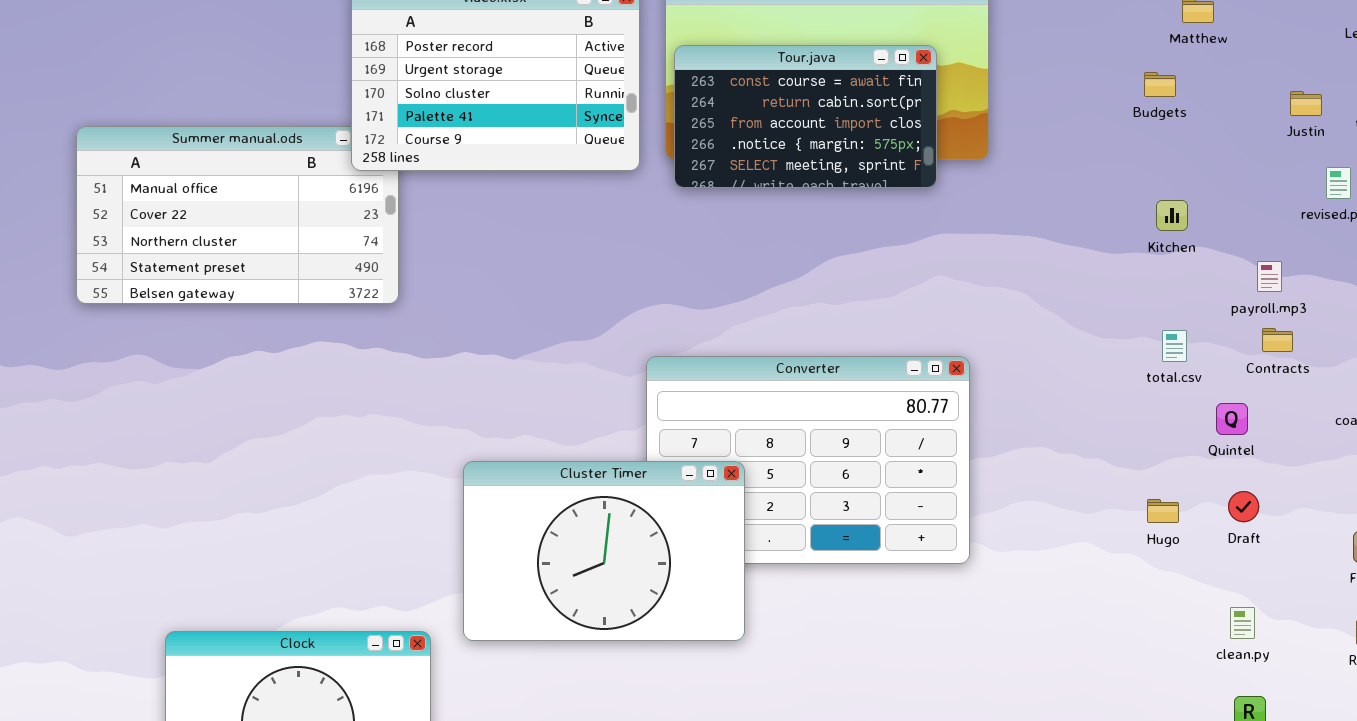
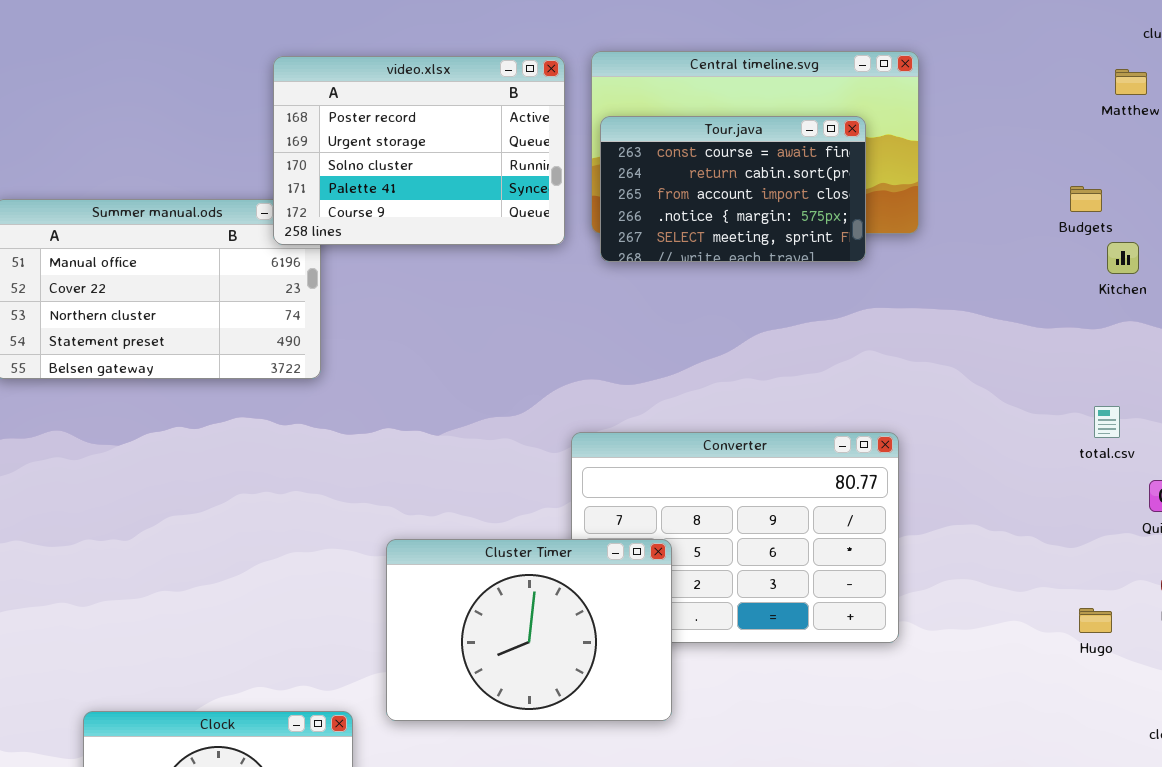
Budgets: [1144,72,1176,97] -> [1070,186,1102,212], moved
Kitchen: [1156,200,1188,231] -> [1107,242,1139,274], moved
Hugo: [1147,499,1179,523] -> [1079,608,1112,633], moved

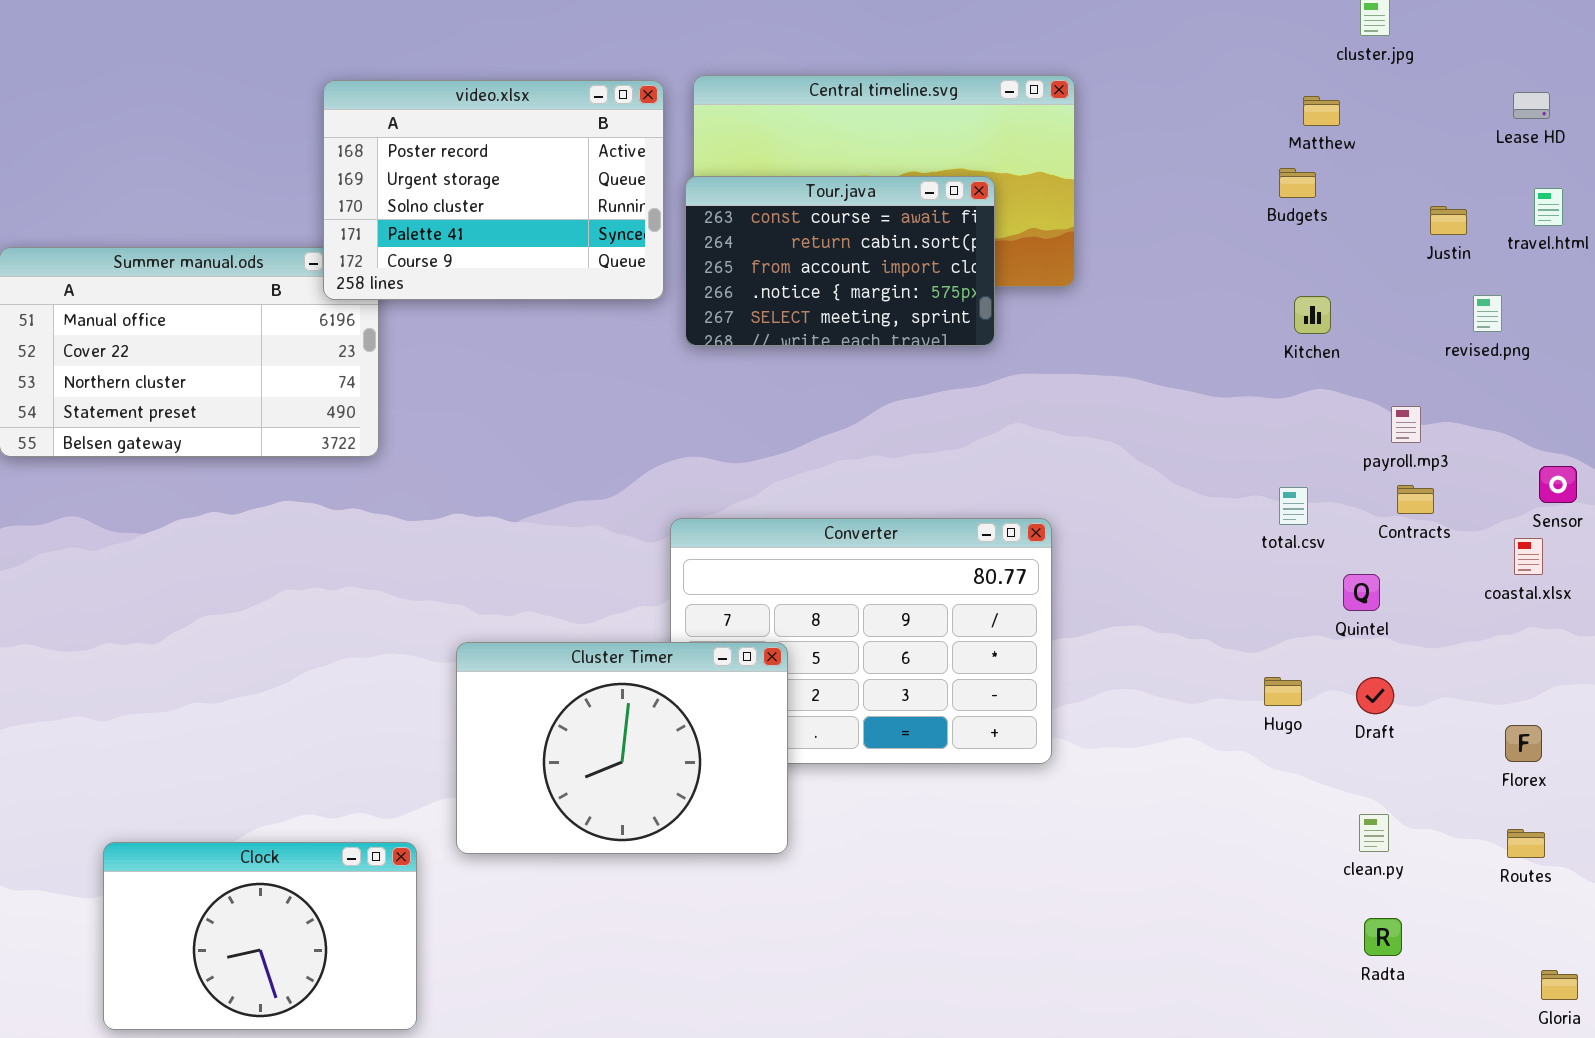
Tour.java: [600,116,866,262] -> [685,176,995,346], moved
Budgets: [1070,186,1102,212] -> [1279,168,1316,198], moved
Hugo: [1079,608,1112,633] -> [1264,677,1302,706], moved

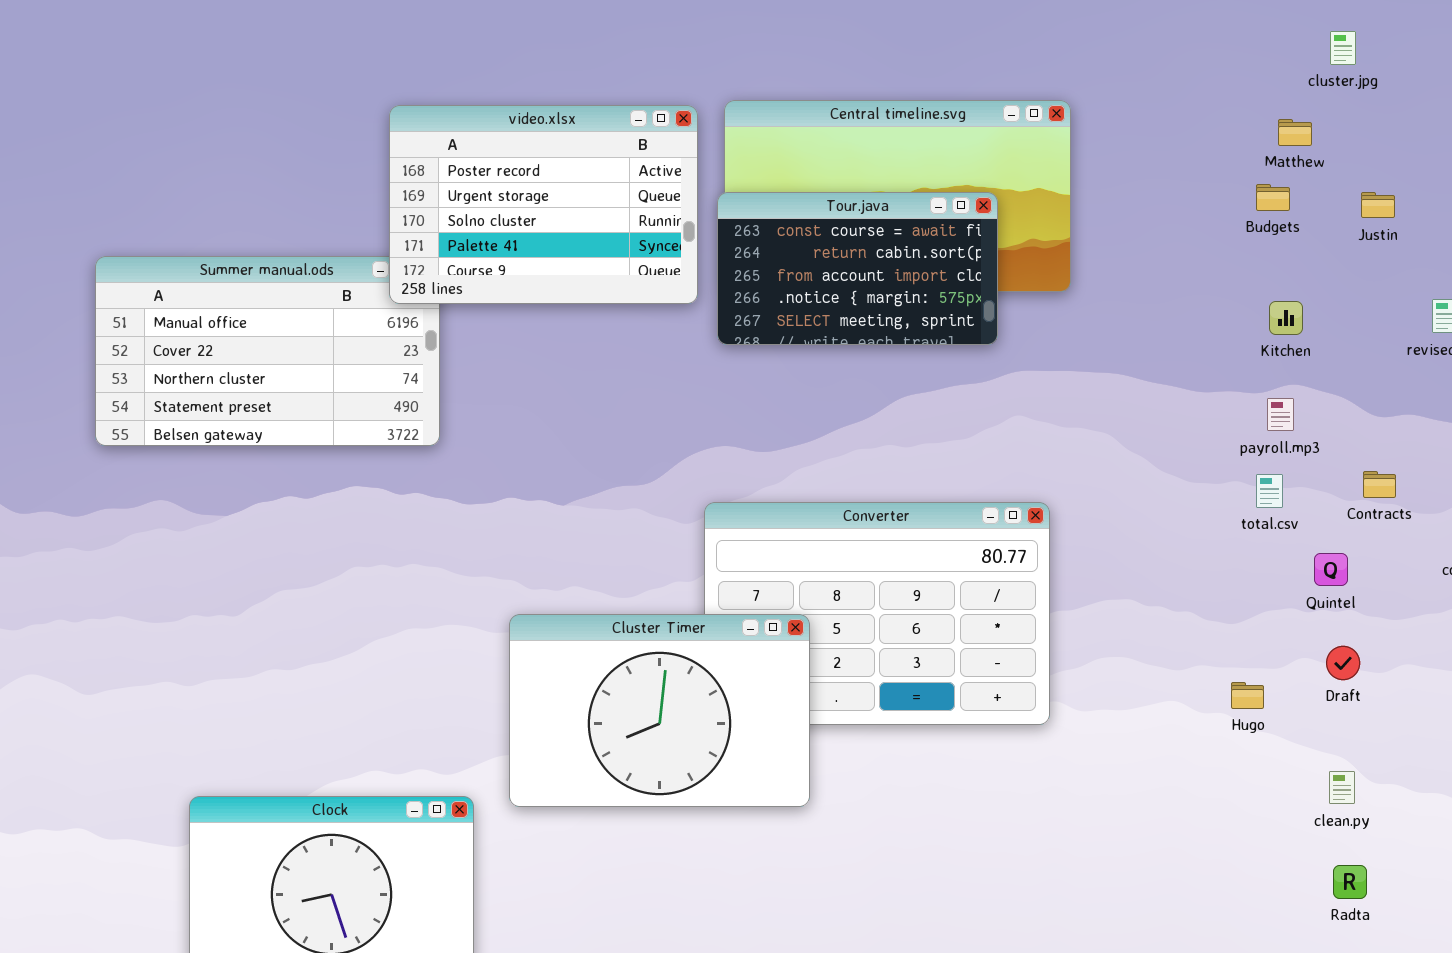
Justin: [1430,206,1467,235] -> [1361,192,1395,218], moved
payroll.mp3: [1391,406,1421,443] -> [1267,398,1294,431], moved
Hugo: [1264,677,1302,706] -> [1231,682,1264,709], moved

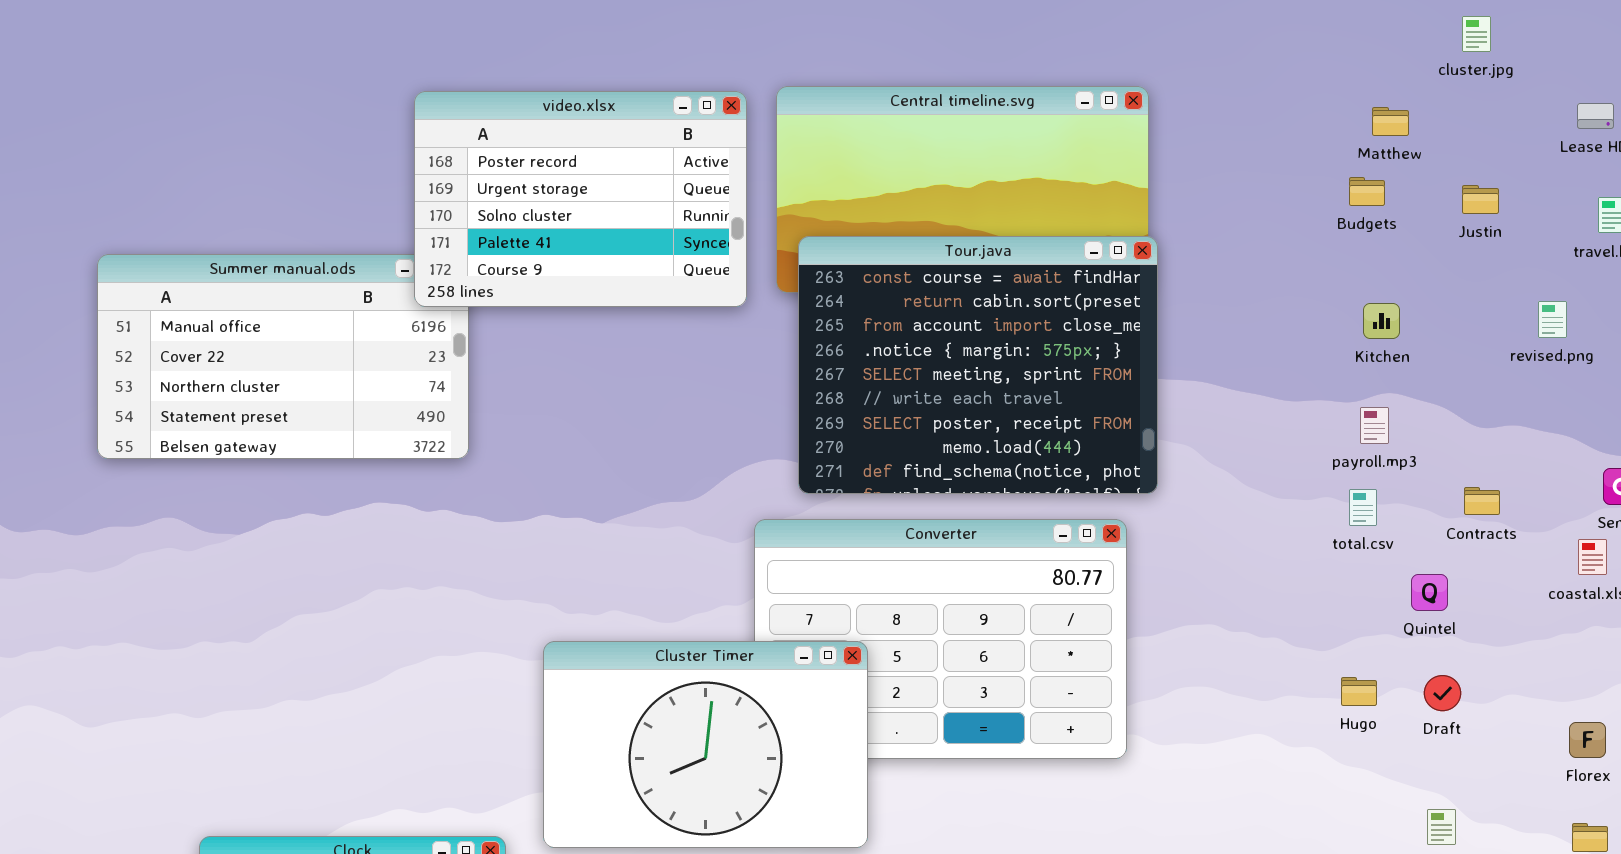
cluster.jpg: [1330,31,1356,65] -> [1462,16,1491,52], moved
Tour.java: [717,192,998,345] -> [798,236,1158,494], moved, resized
Hugo: [1231,682,1264,709] -> [1341,677,1377,706], moved

